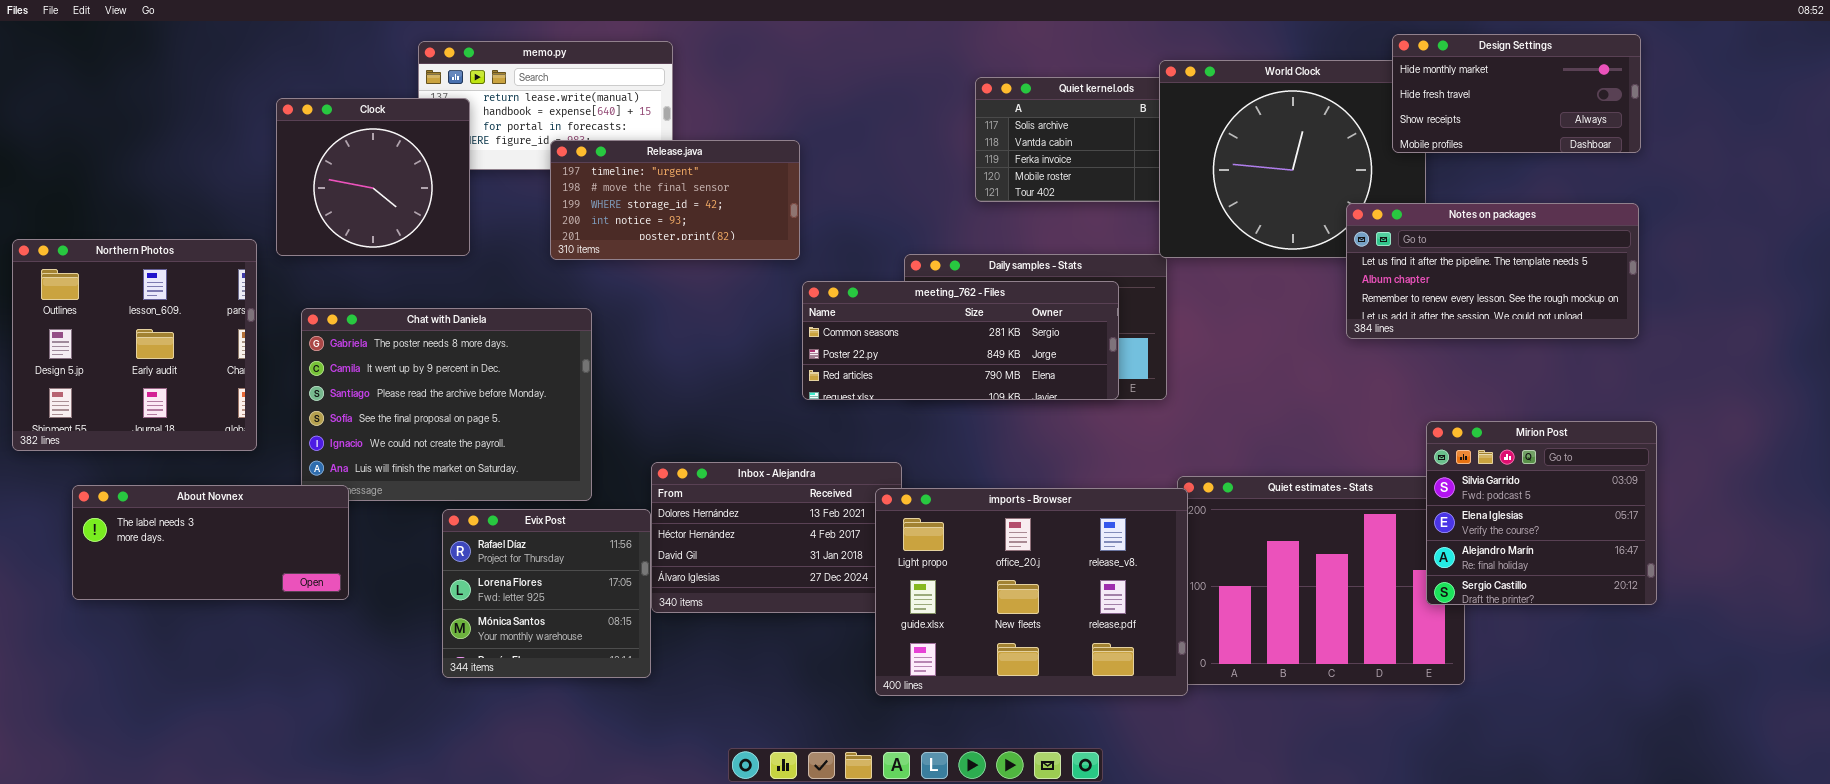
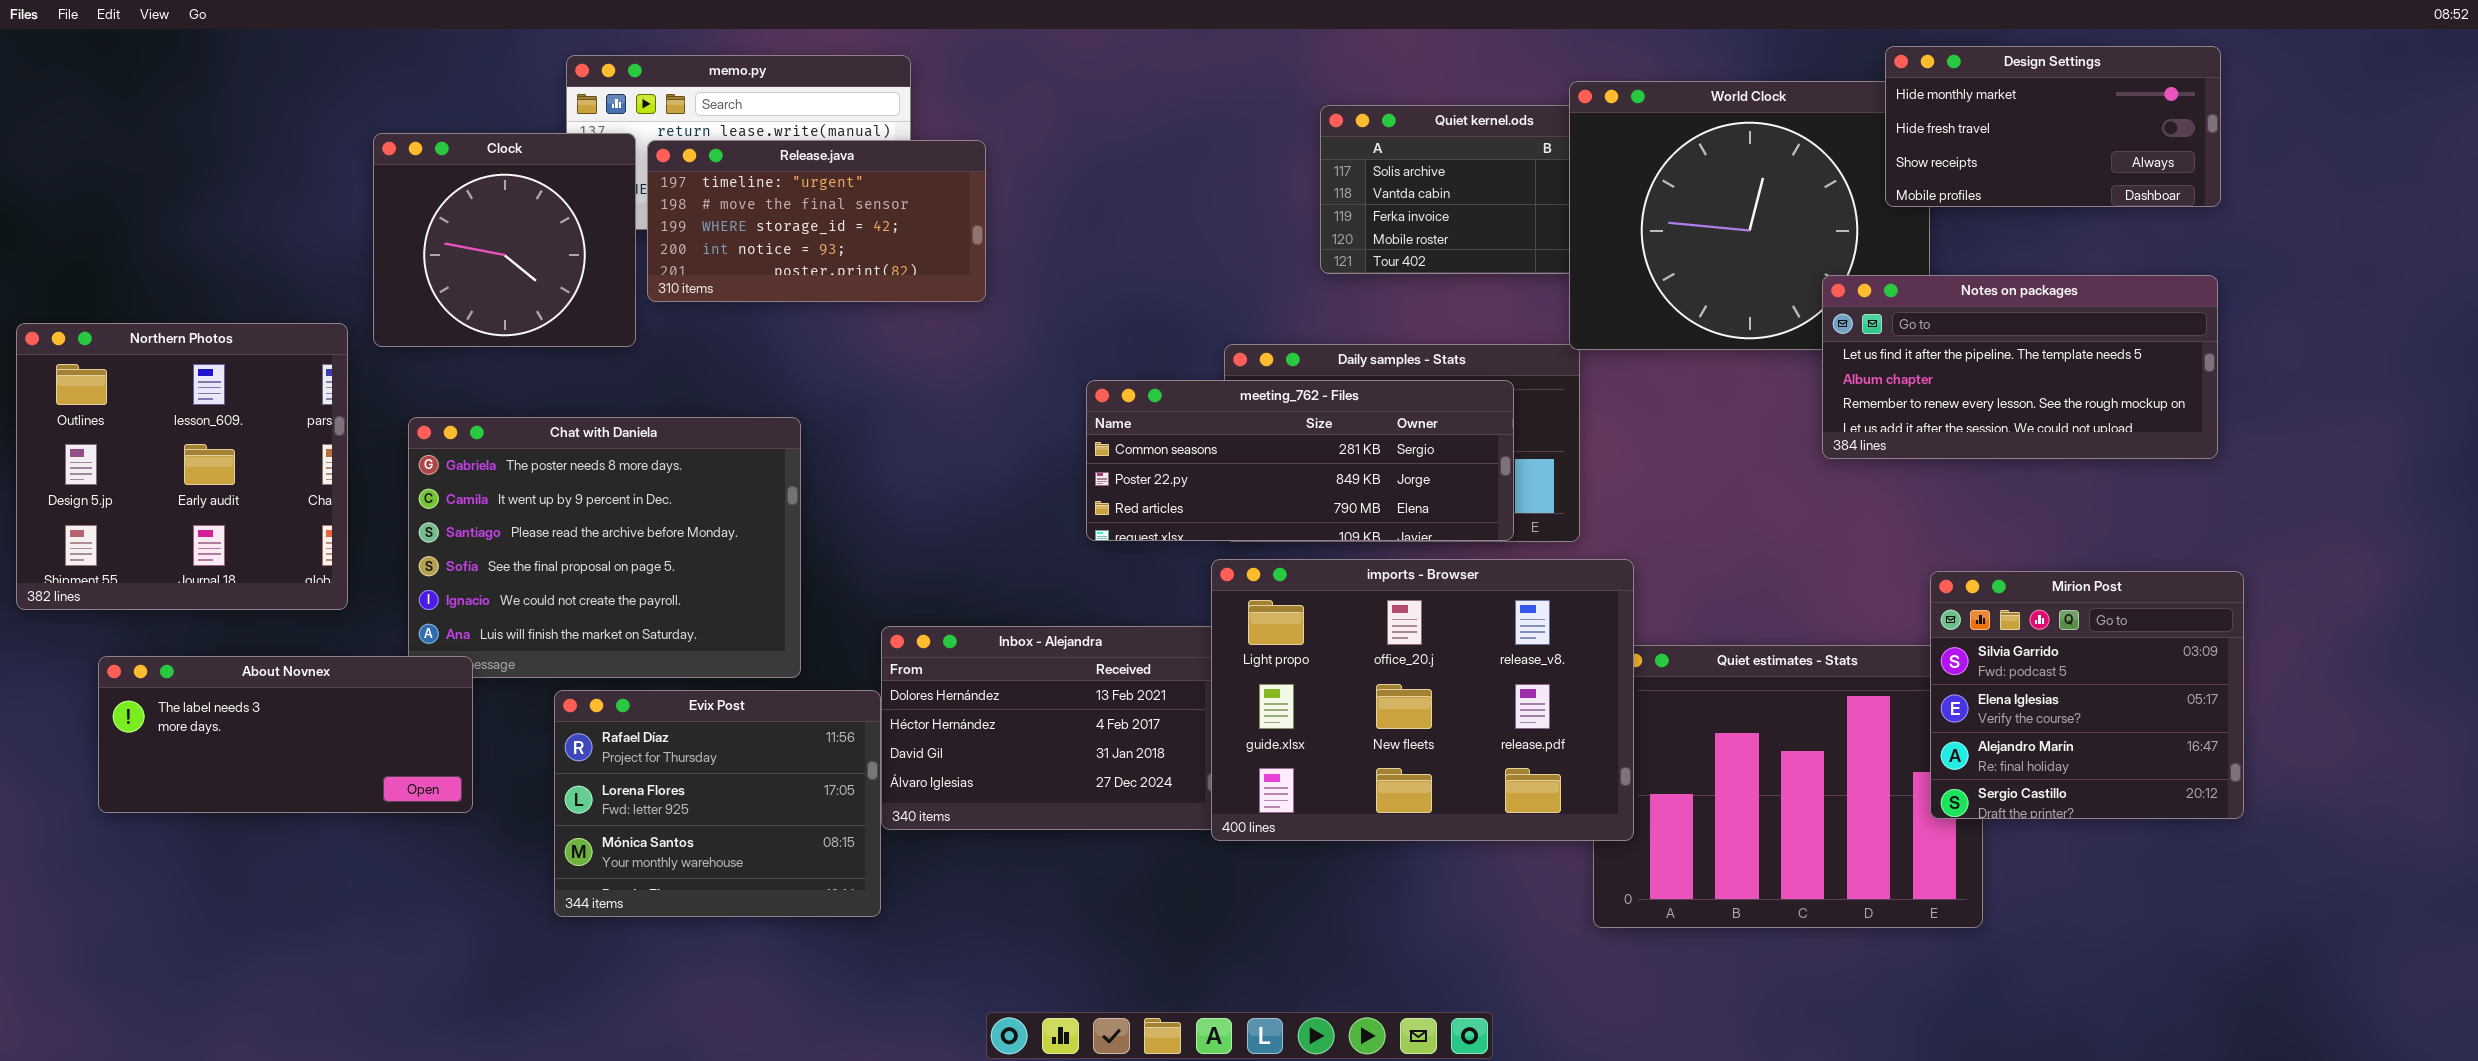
Release.java: [550,140,800,260] -> [647,140,986,302], moved
imports - Browser: [875,488,1188,696] -> [1211,559,1634,841], moved
Evix Post: [442,509,651,678] -> [554,690,881,917], resized

